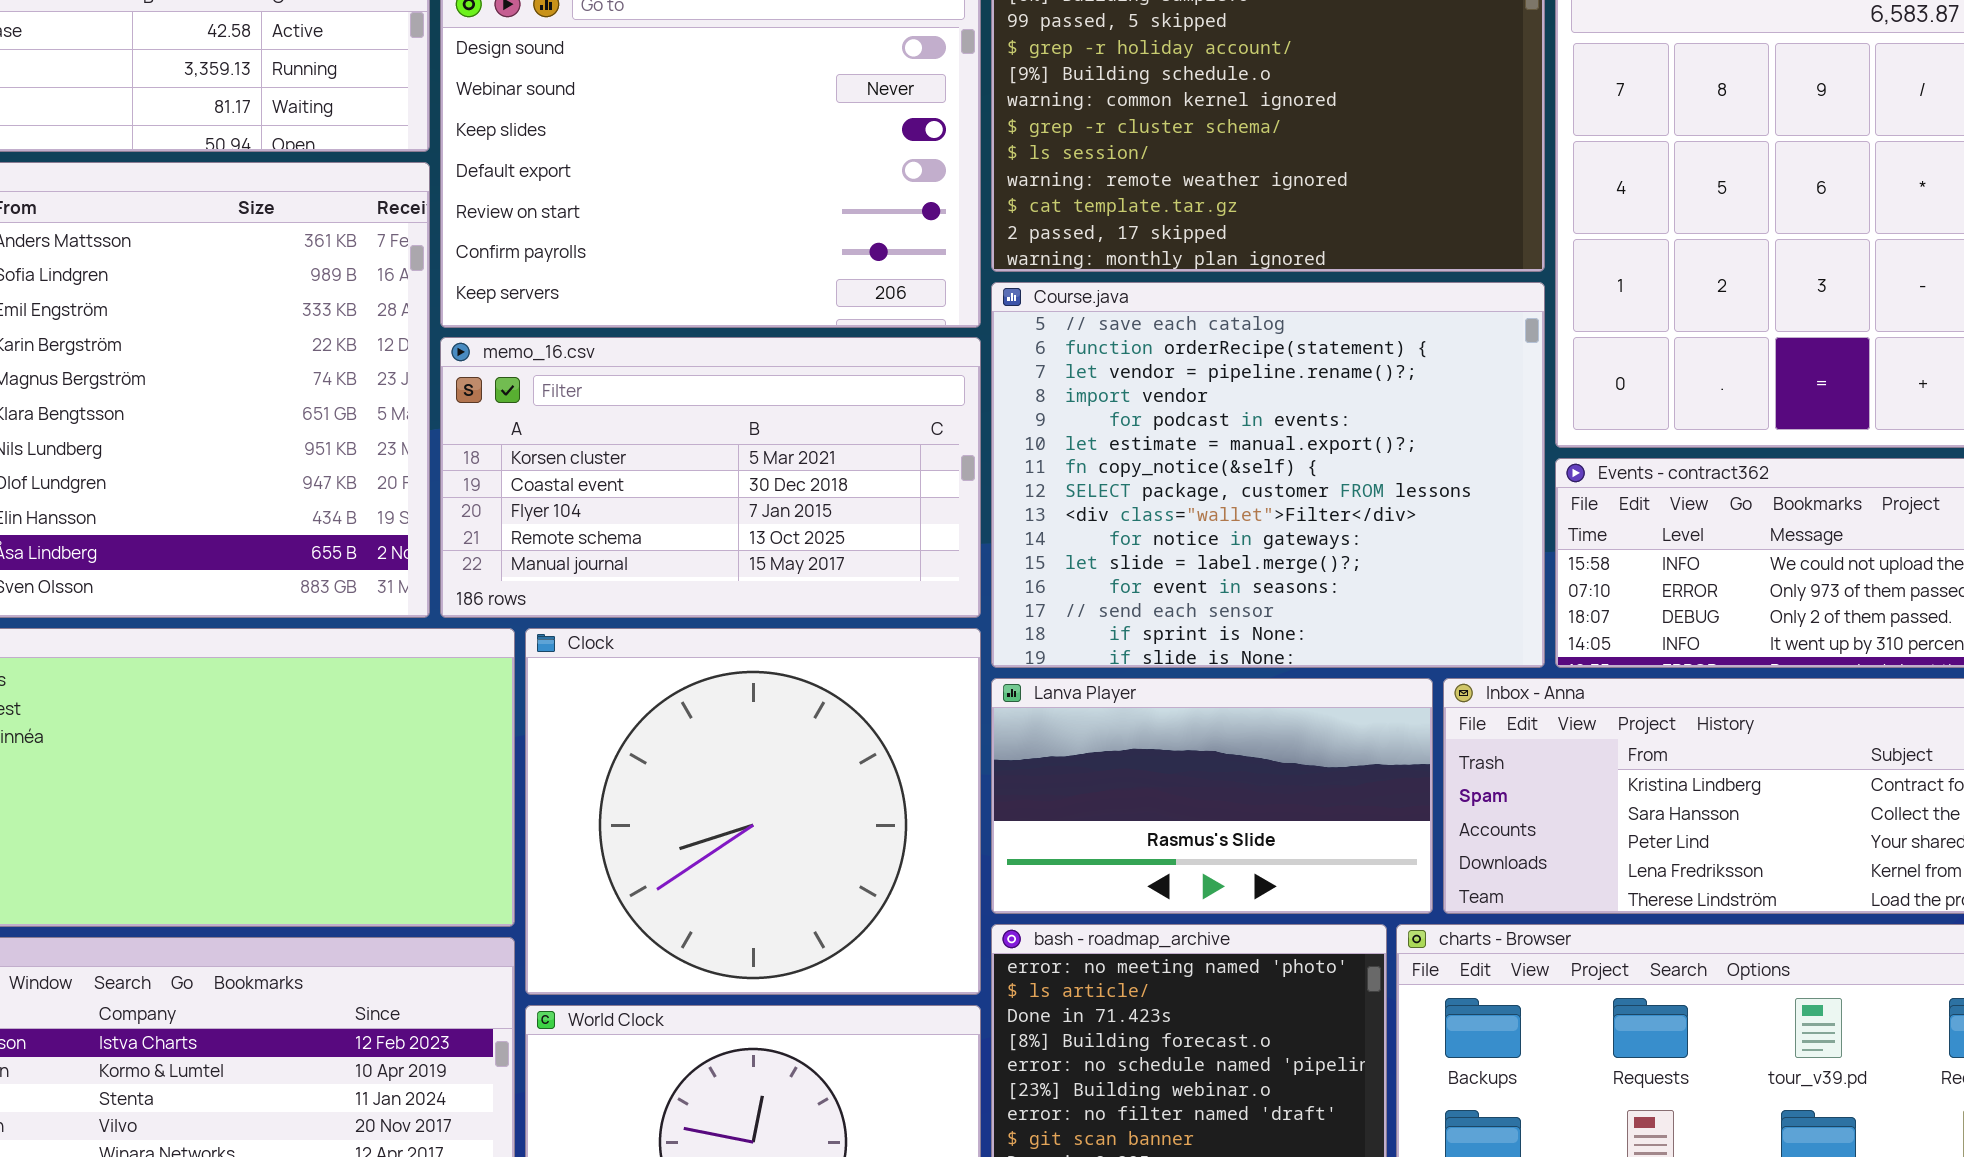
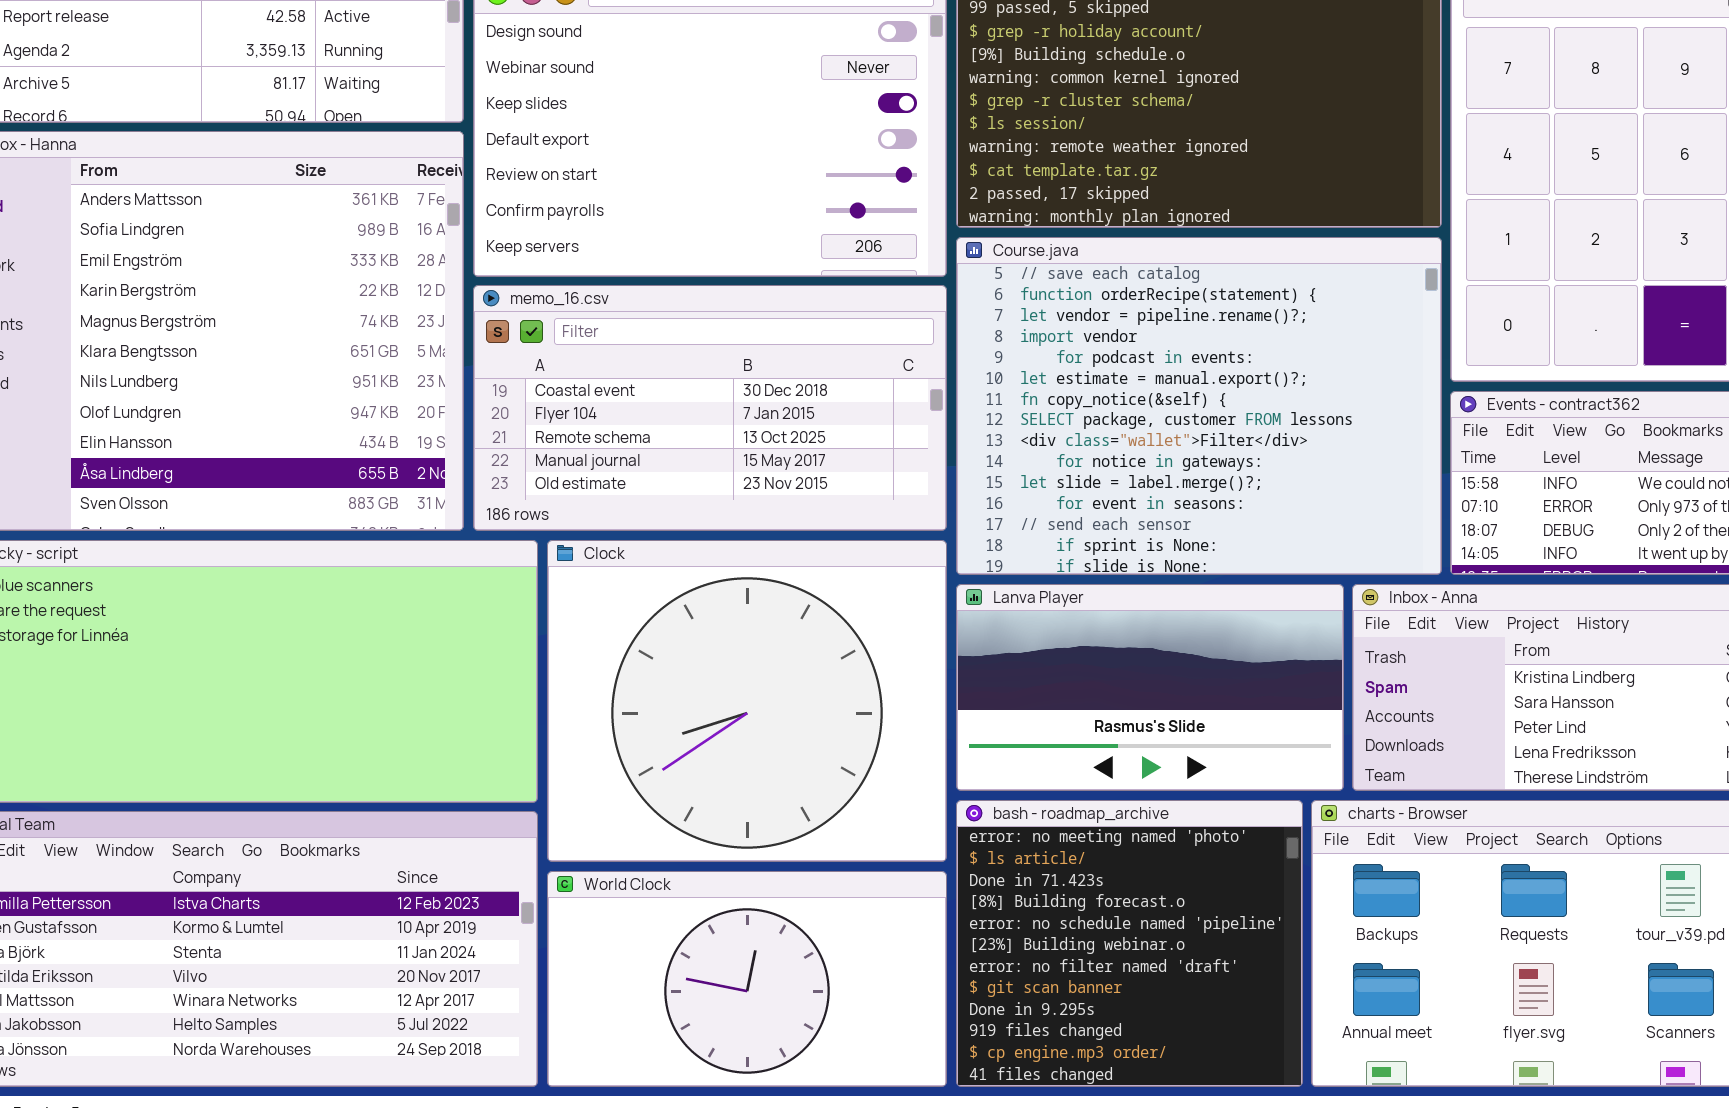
memo_16.csv: [440,337,981,618] -> [473,285,947,531], scrolled down 1 row

